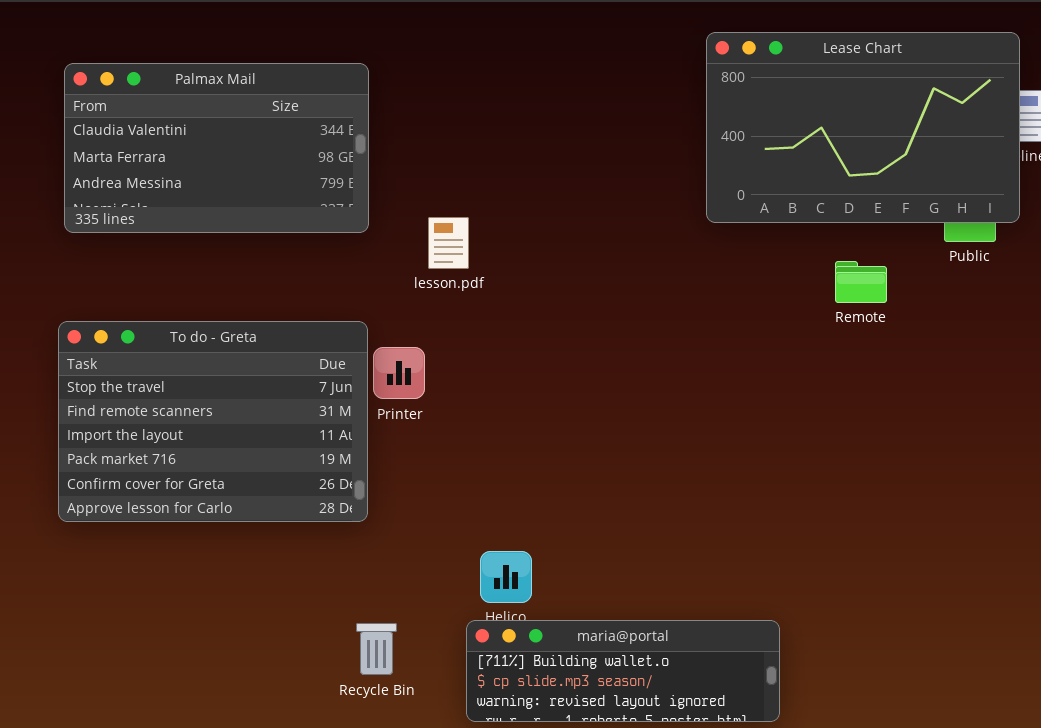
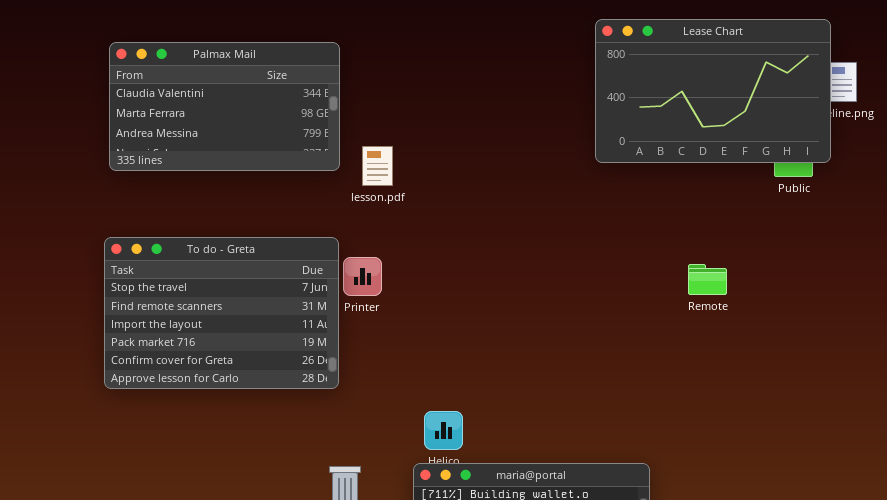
lesson.pdf: [428,217,469,269] -> [362,146,393,186], moved
Remote: [835,261,887,303] -> [688,264,727,295], moved

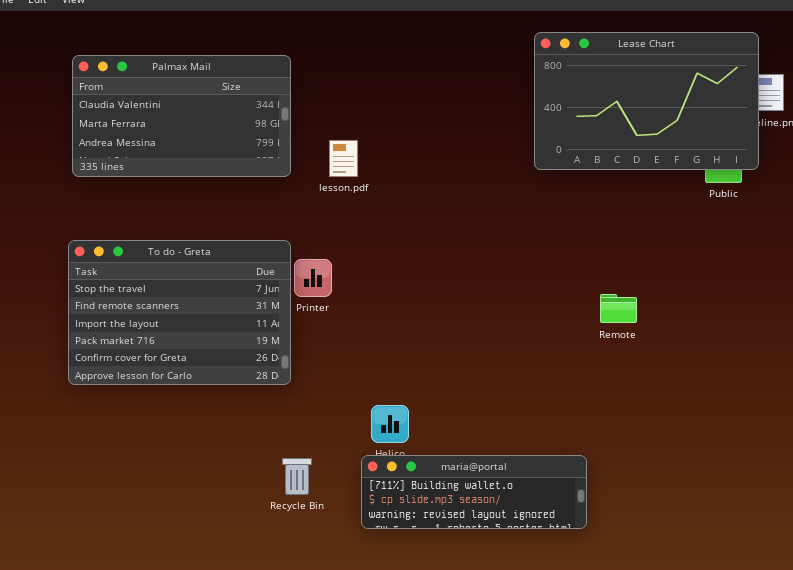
lesson.pdf: [362,146,393,186] -> [329,140,358,177], moved
Remote: [688,264,727,295] -> [600,294,637,323], moved

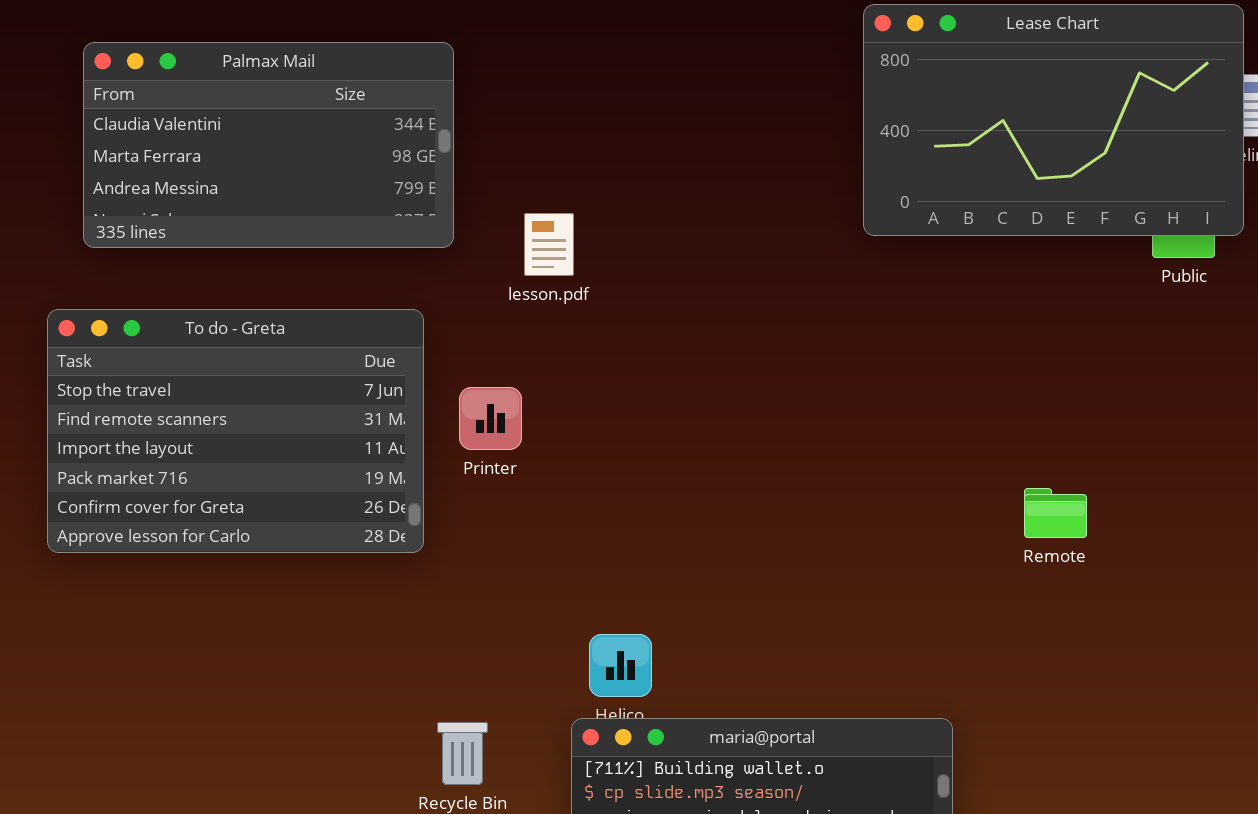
lesson.pdf: [329,140,358,177] -> [524,213,574,276], moved
To do - Greta: [68,240,291,385] -> [47,309,424,553], moved
Remote: [600,294,637,323] -> [1024,488,1087,538], moved

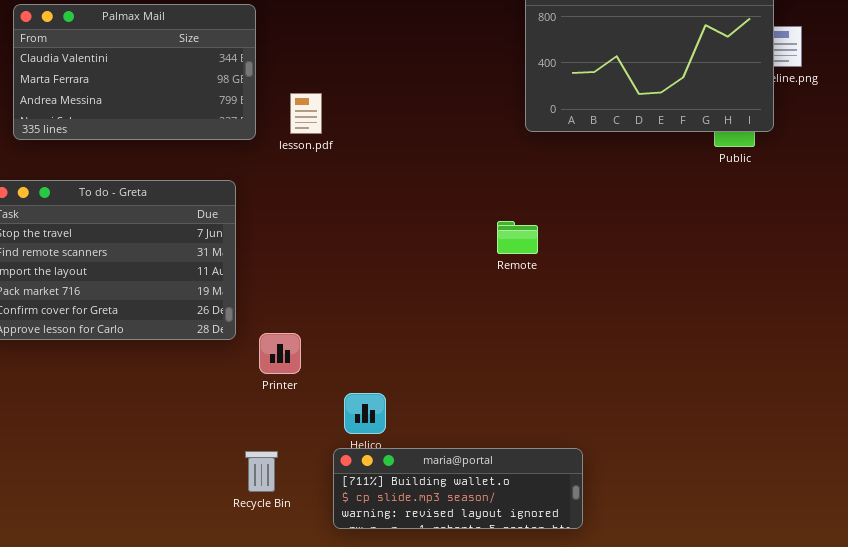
lesson.pdf: [524,213,574,276] -> [290,93,322,134], moved
Printer: [459,387,522,450] -> [259,333,301,374], moved
Remote: [1024,488,1087,538] -> [497,221,538,254], moved

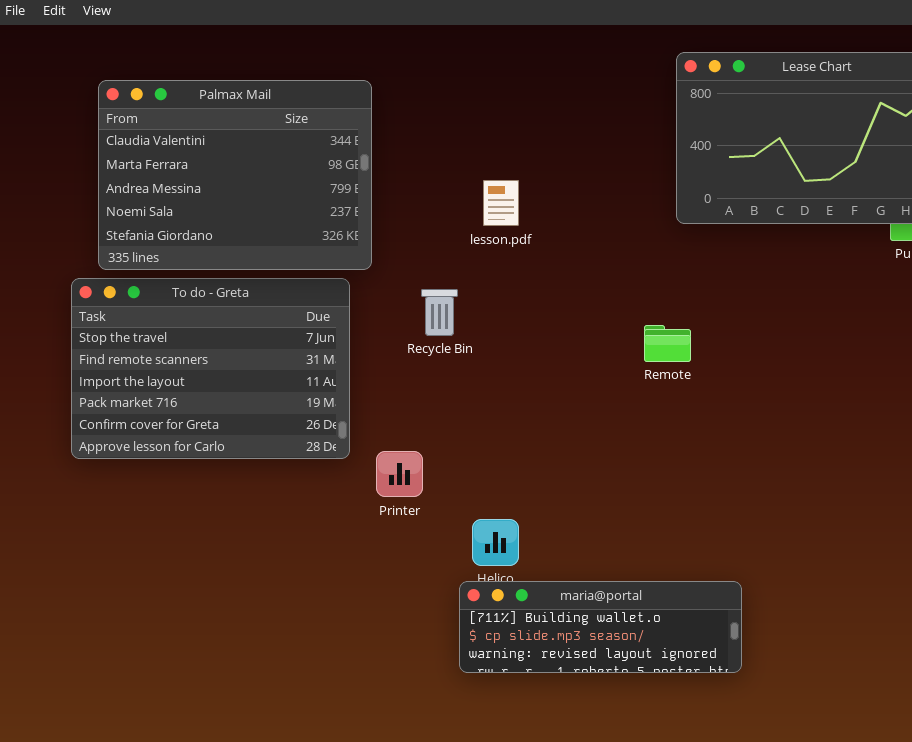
Palmax Mail: [13,4,256,140] -> [98,80,372,270], resized
lesson.pdf: [290,93,322,134] -> [483,180,519,226], moved
Recycle Bin: [245,451,278,492] -> [421,289,458,336], moved

